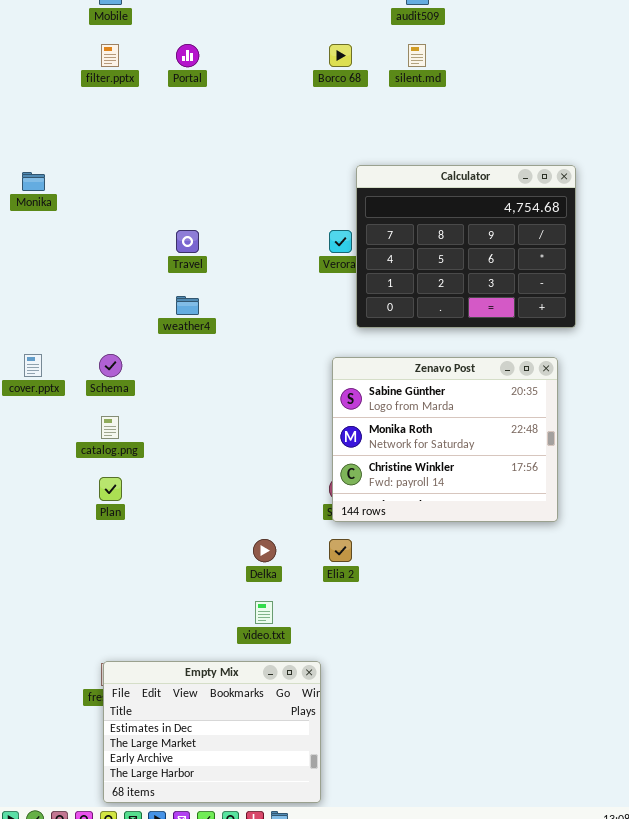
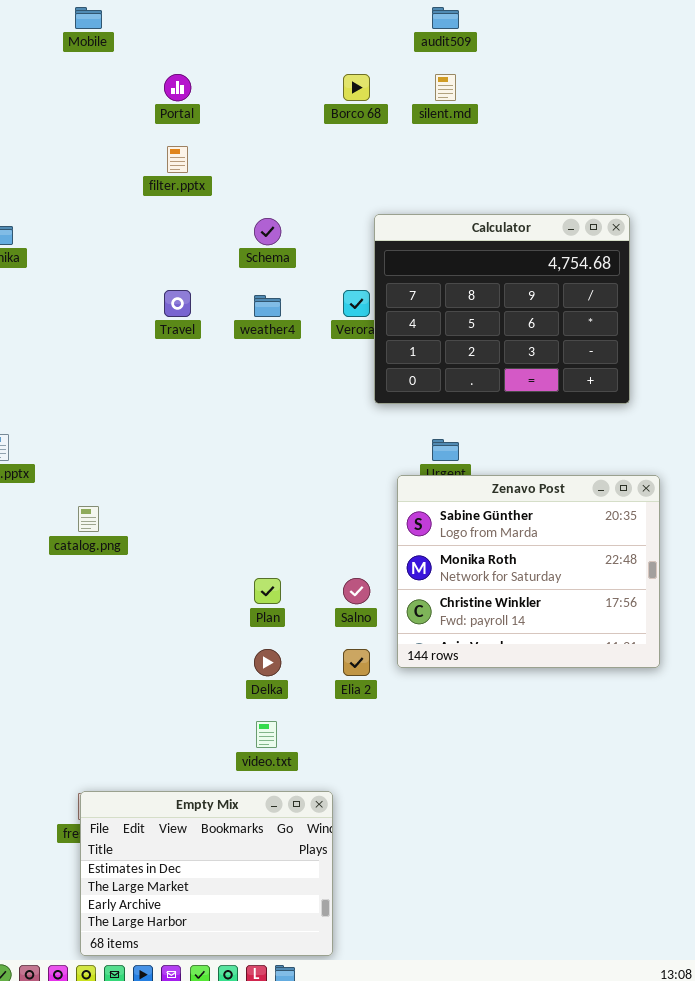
filter.pptx: [101,44,119,67] -> [167,146,188,173], moved
weather4: [176,296,199,315] -> [254,295,281,317], moved
Schema: [99,354,122,377] -> [254,218,281,245], moved
Zenavo Post: [332,357,558,522] -> [397,475,660,668], moved
Plan: [99,477,122,501] -> [254,578,281,604], moved

